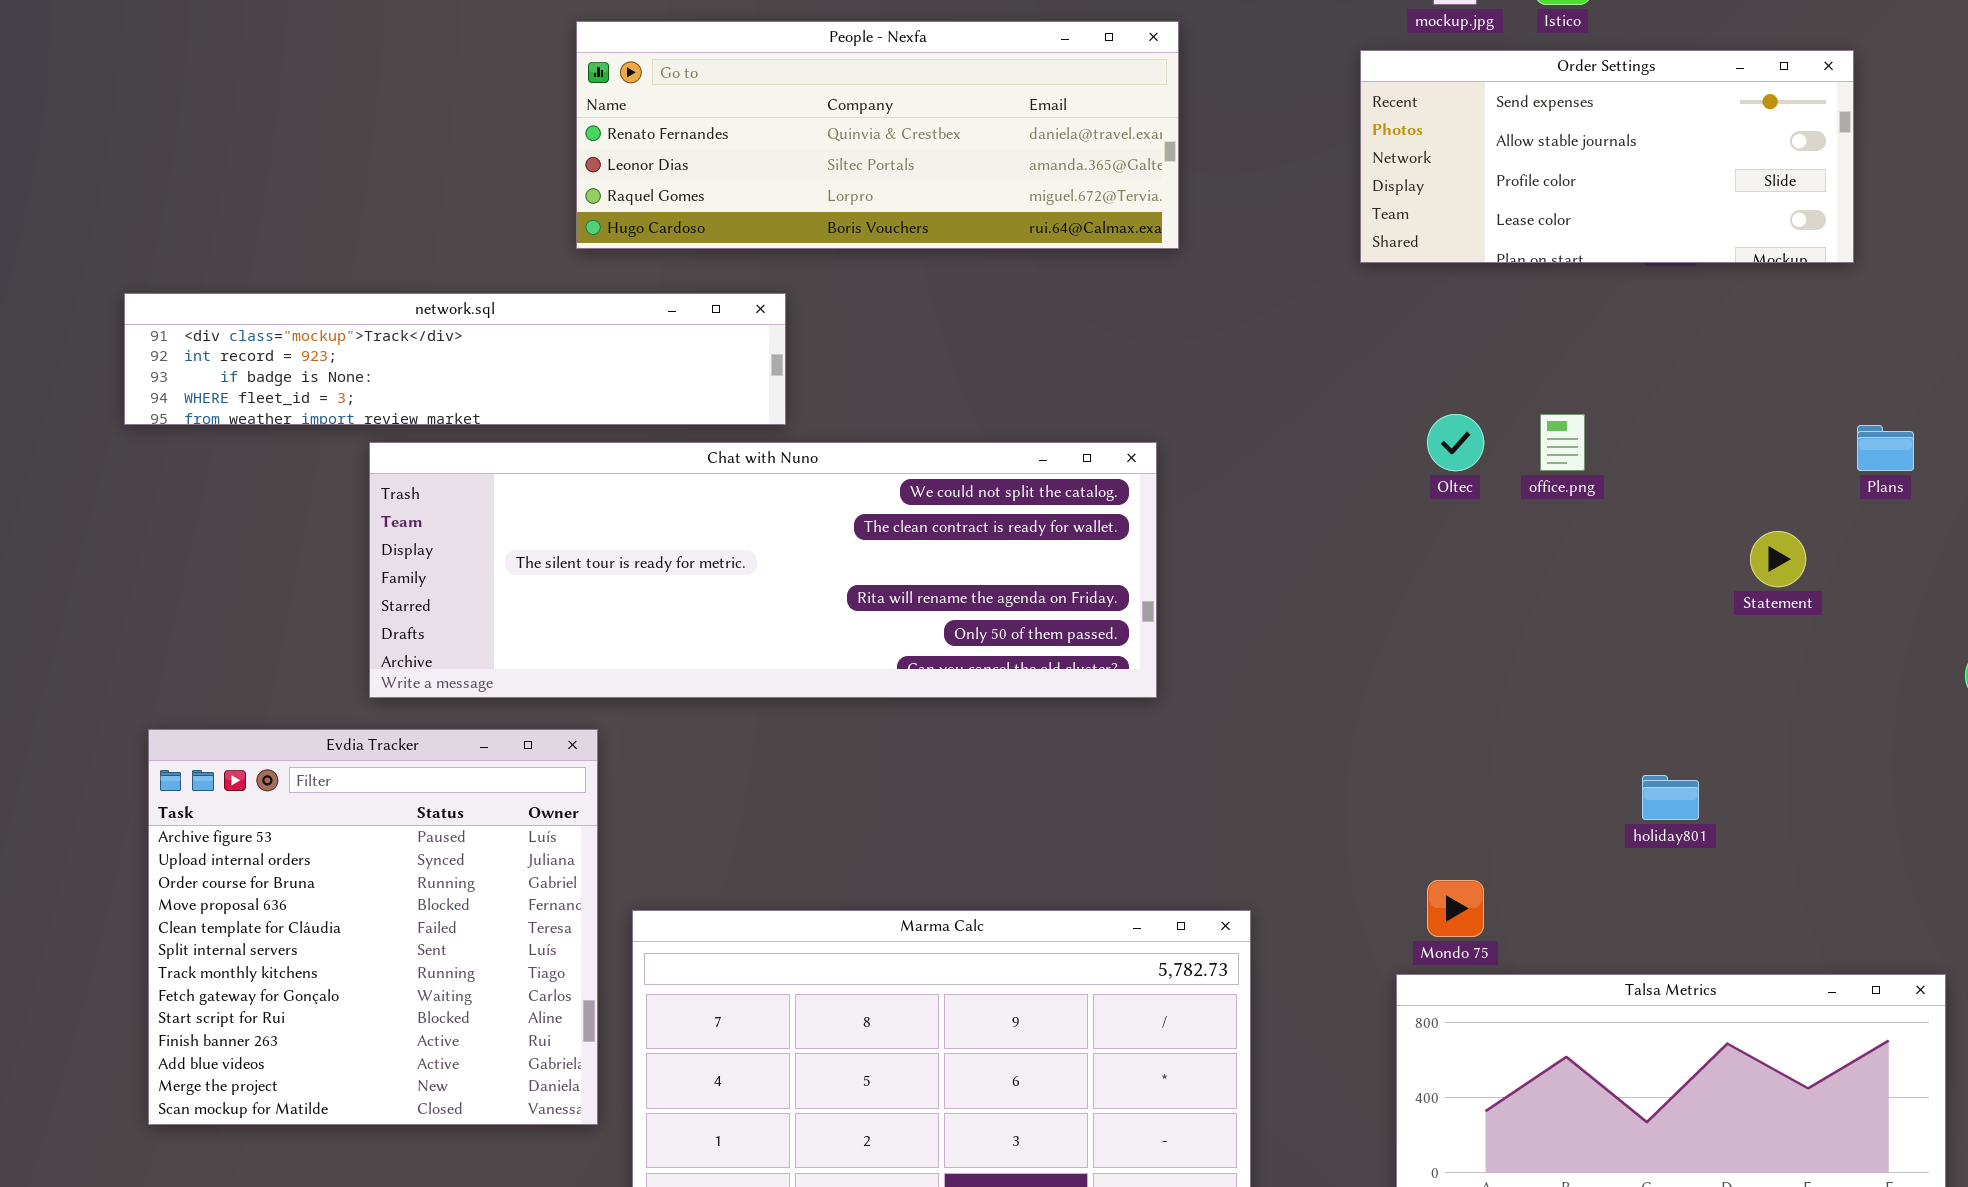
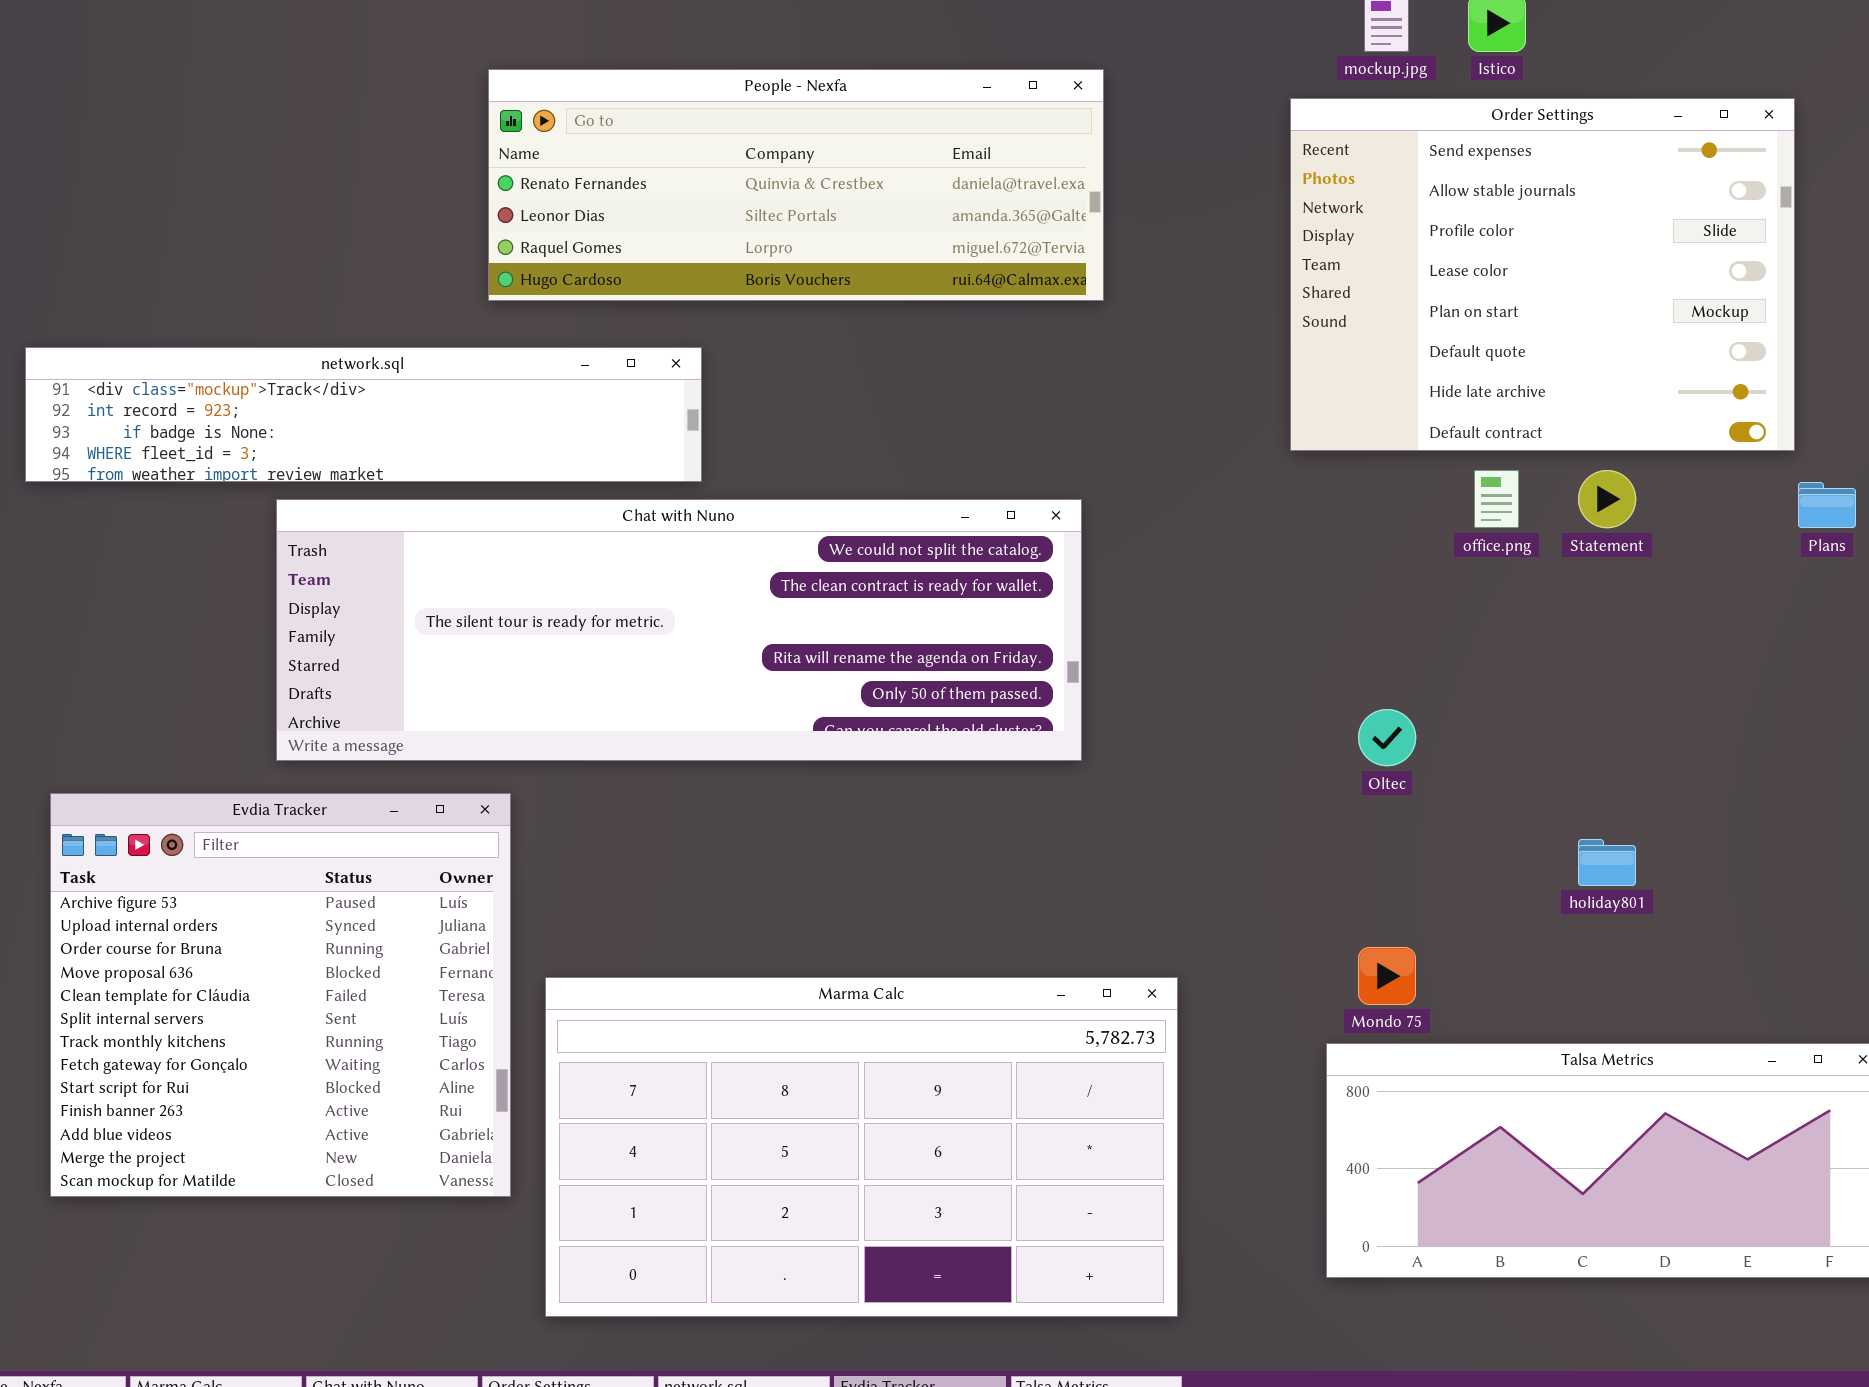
Order Settings: [1360,50,1854,263] -> [1290,98,1795,451], resized
Oltec: [1427,414,1484,471] -> [1358,709,1416,766], moved
Statement: [1750,531,1806,587] -> [1578,470,1636,528], moved

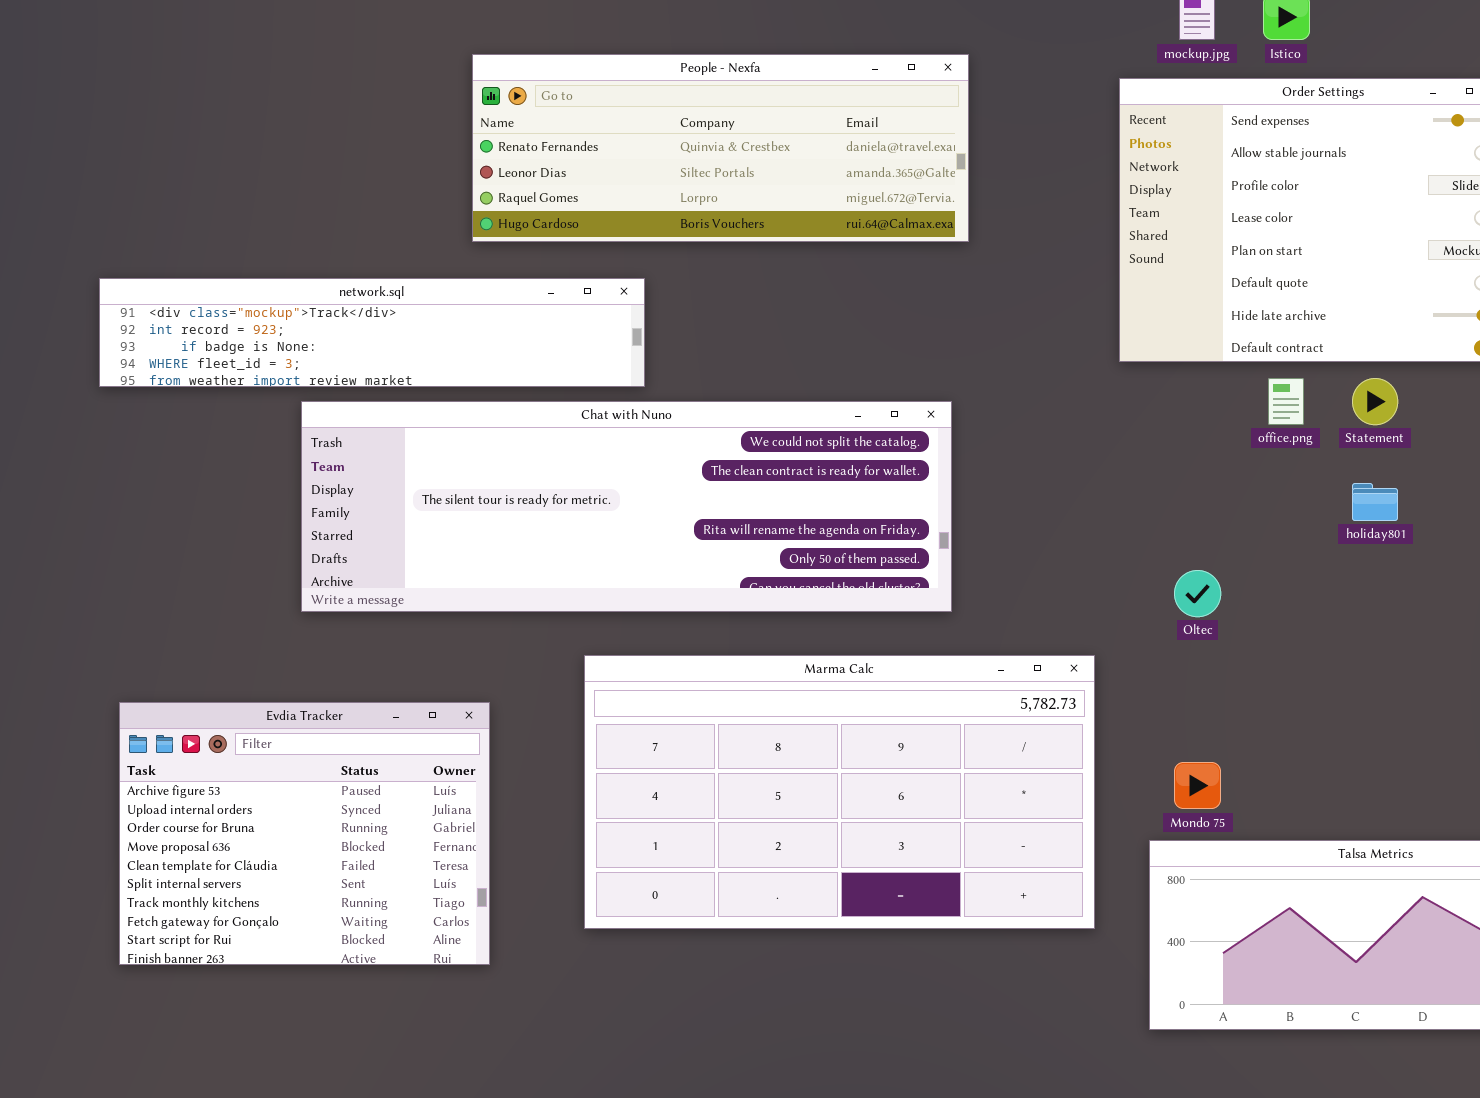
Evdia Tracker: [50,793,511,1197] -> [119,702,490,965], resized
holiday801: [1578,839,1636,886] -> [1352,483,1398,521], moved
Marma Calc: [545,977,1178,1317] -> [584,655,1095,929], moved

